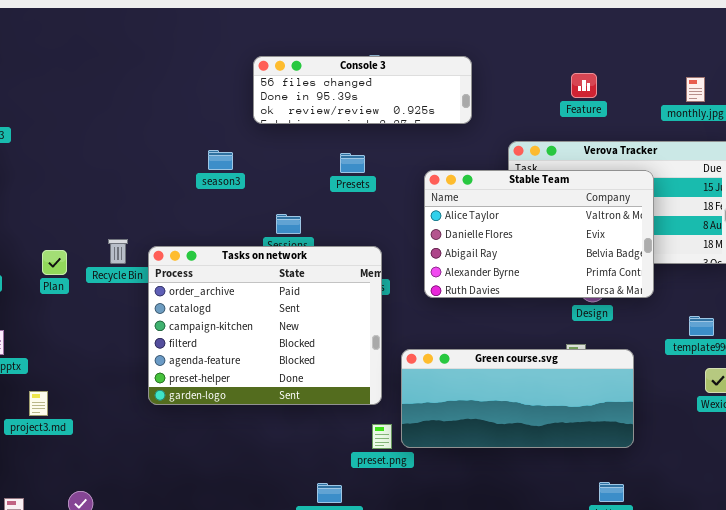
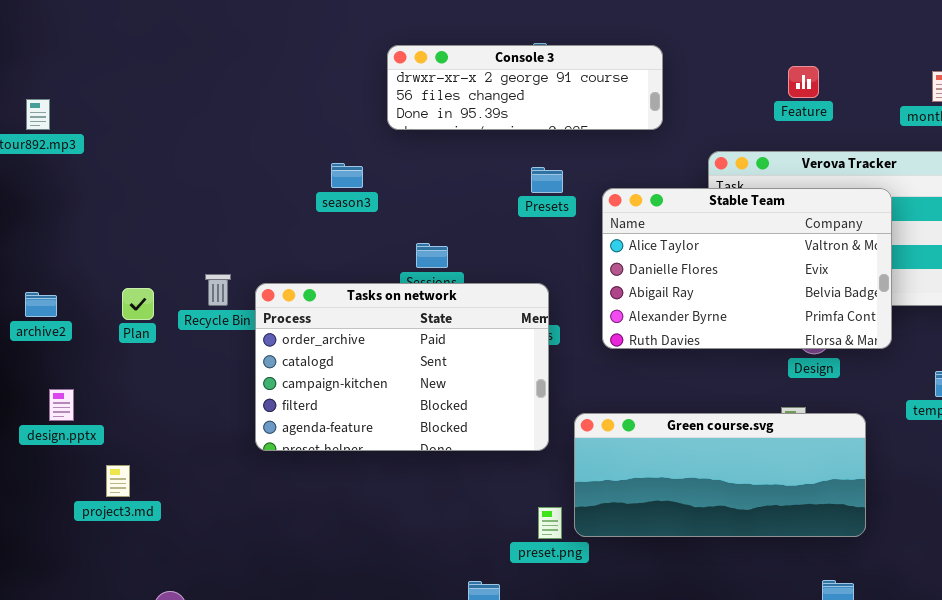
Console 3: [253,56,472,124] -> [387,45,663,130], scrolled up 1 row
Presets: [340,153,365,173] -> [531,167,563,193], moved
Tasks on network: [148,246,382,405] -> [255,283,549,451], resized

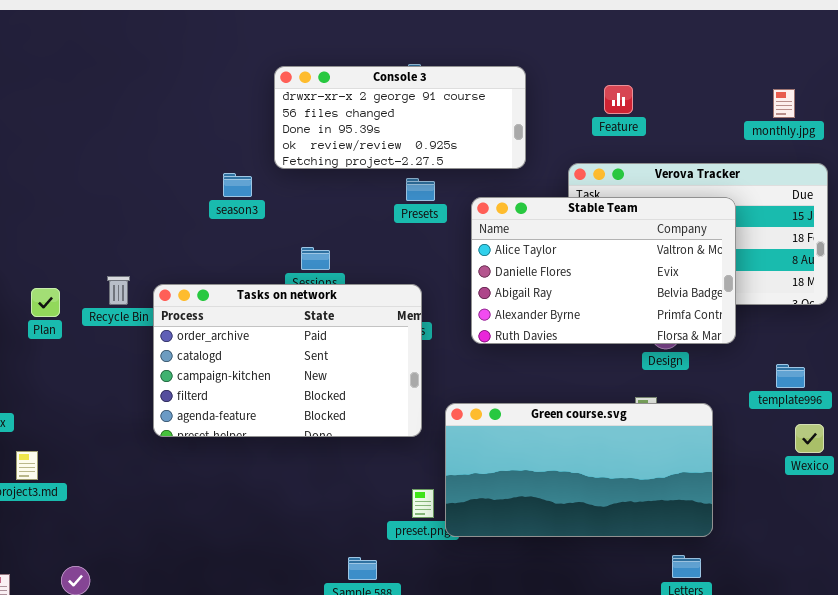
Console 3: [387,45,663,130] -> [274,66,526,169], resized
Feature: [788,66,819,98] -> [604,85,633,114], moved
Green course.svg: [574,413,866,537] -> [445,403,713,537], resized

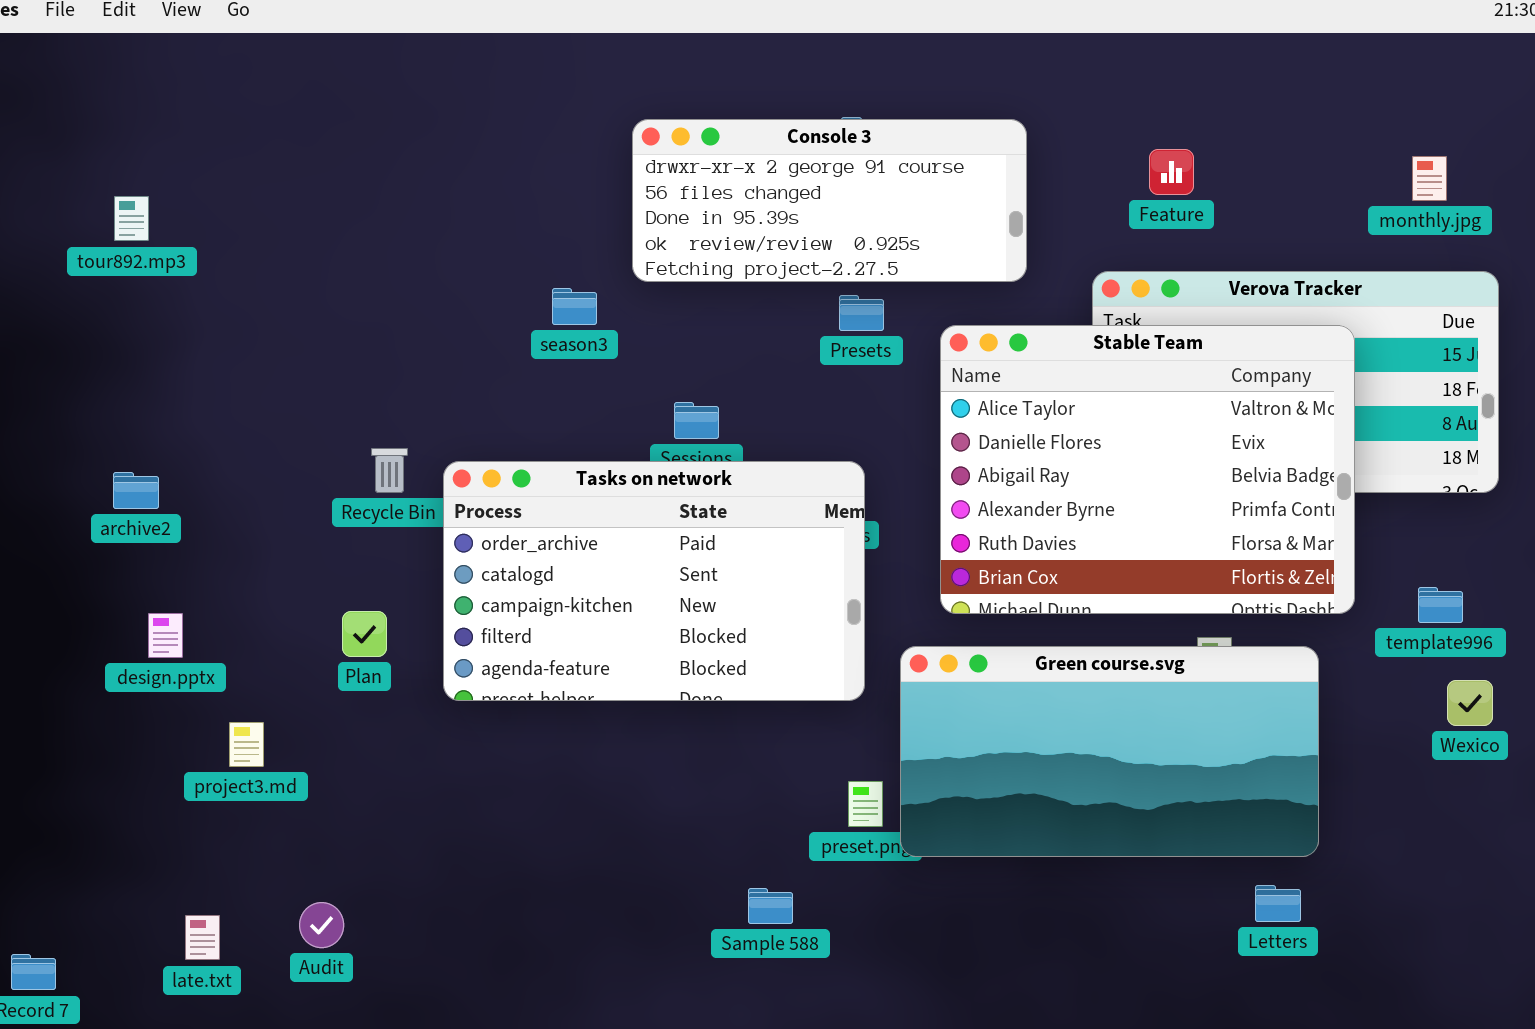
Stable Team: [471,197,736,344] -> [940,325,1355,614], resized
Plan: [31,288,60,317] -> [342,611,387,657], moved

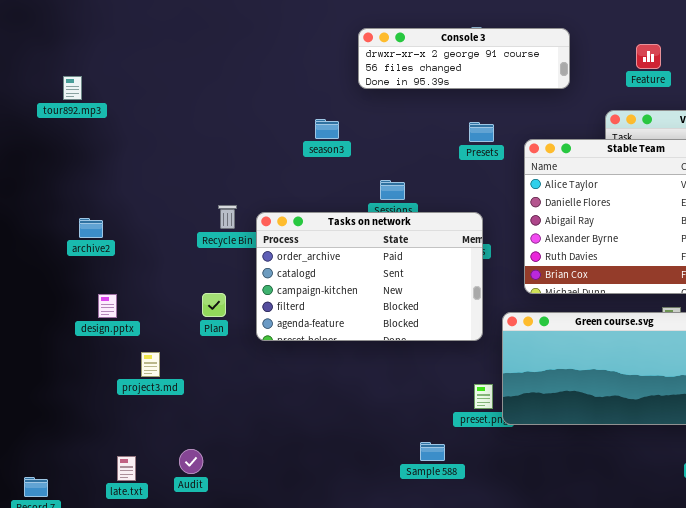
Console 3: [632,119,1027,282] -> [358,28,570,89], resized
tour892.mp3: [114,196,149,241] -> [63,76,82,100], moved

